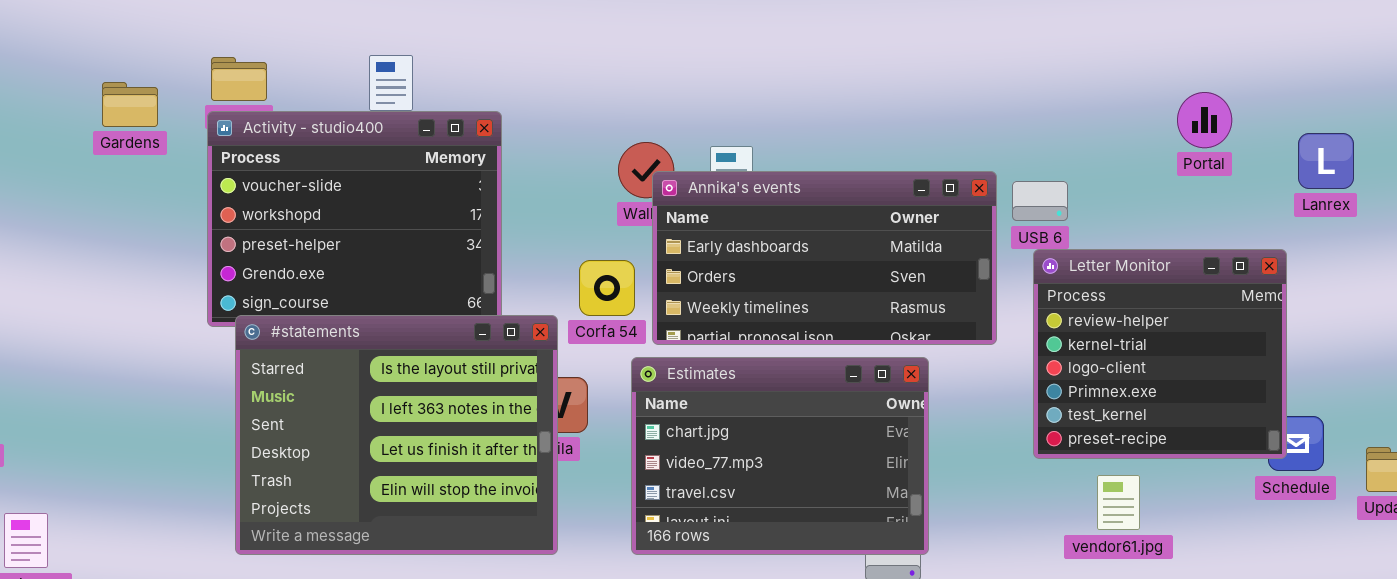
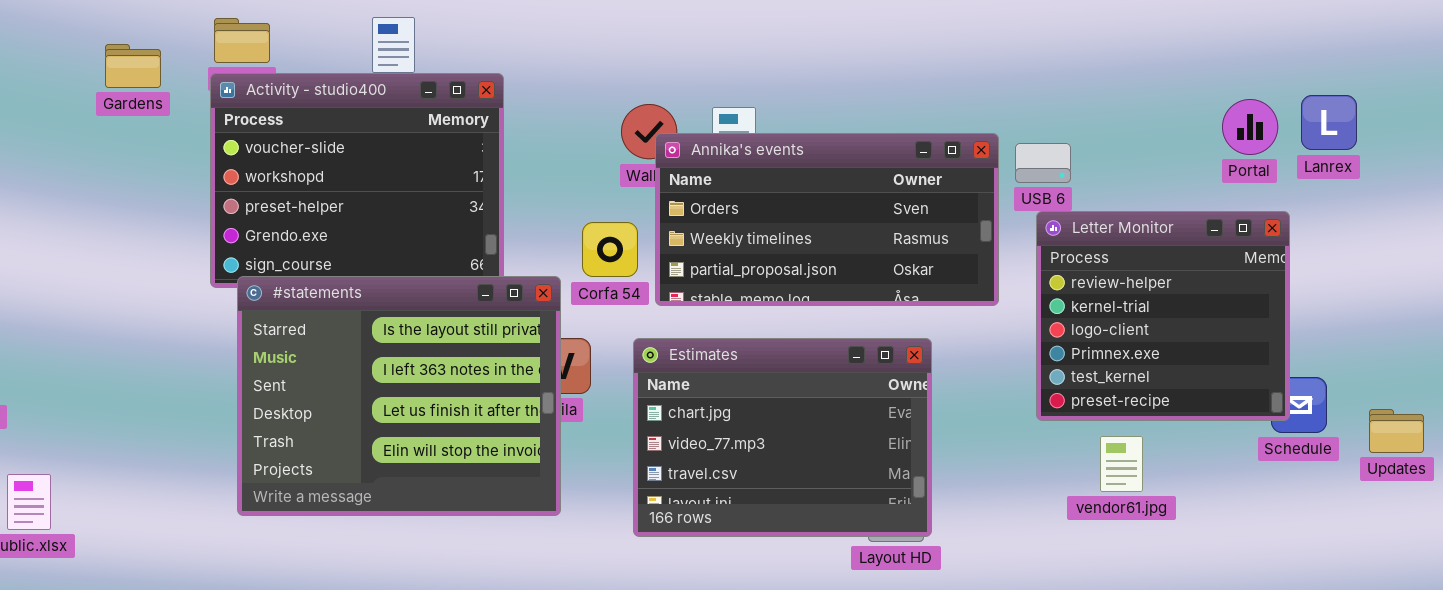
Portal: [1177,92,1232,148] -> [1222,99,1278,155], moved
Annika's events: [652,171,997,345] -> [655,133,999,306], scrolled down 1 row
Estimates: [631,357,929,555] -> [633,338,932,537], moved

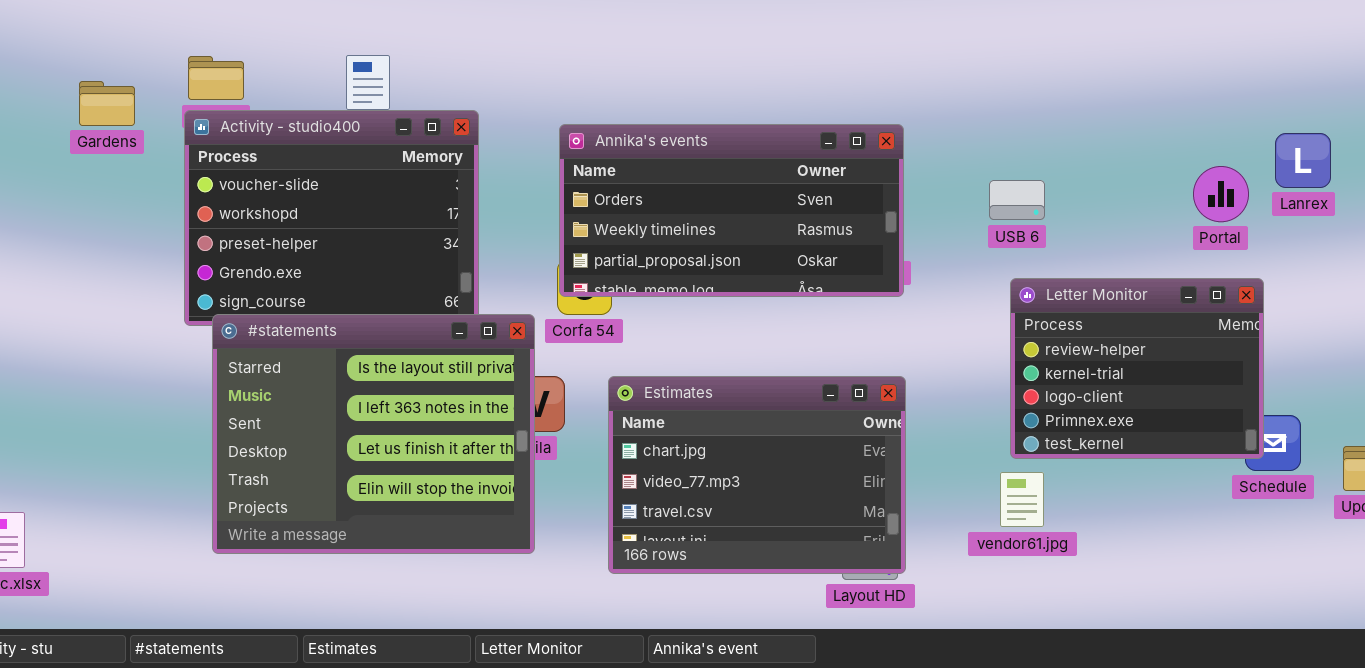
Portal: [1222,99,1278,155] -> [1193,166,1249,222], moved
Annika's events: [655,133,999,306] -> [559,124,904,297], moved
Letter Monitor: [1036,211,1290,421] -> [1010,278,1264,459], resized
vendor61.jpg: [1100,436,1143,492] -> [1000,472,1044,527], moved

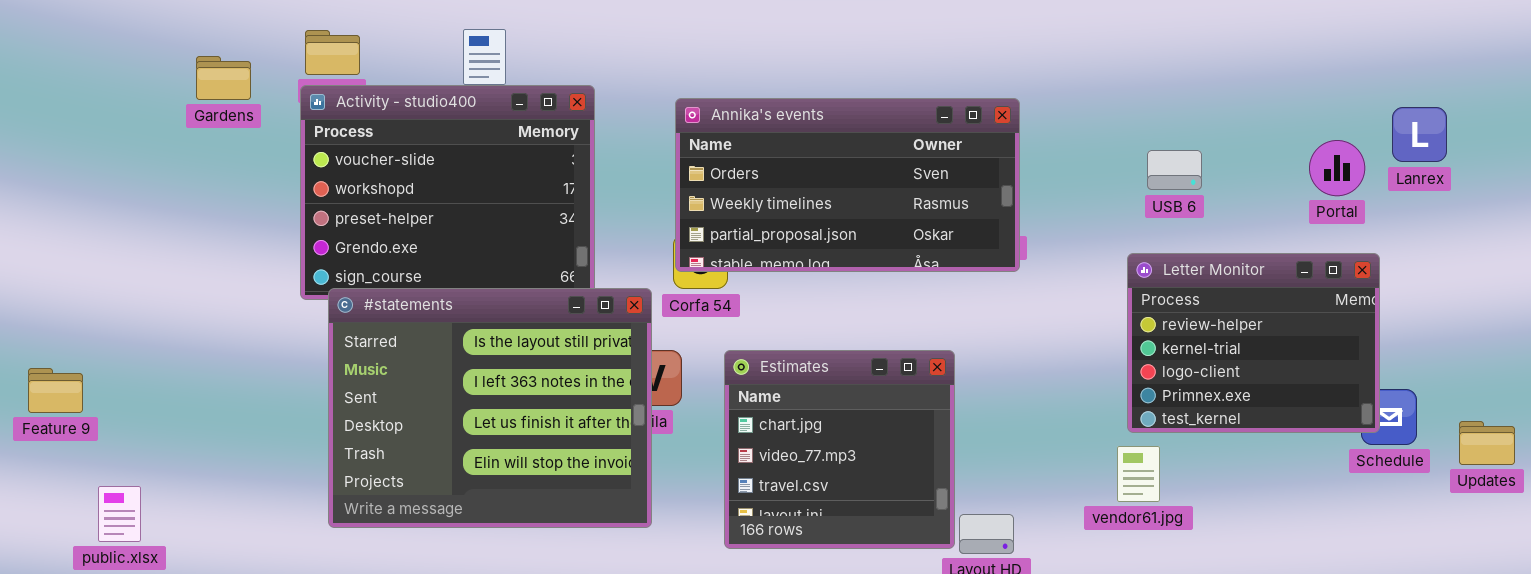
USB 6: [989,180,1045,220] -> [1147,150,1202,190], moved
Estimates: [608,376,906,574] -> [724,350,955,549], resized

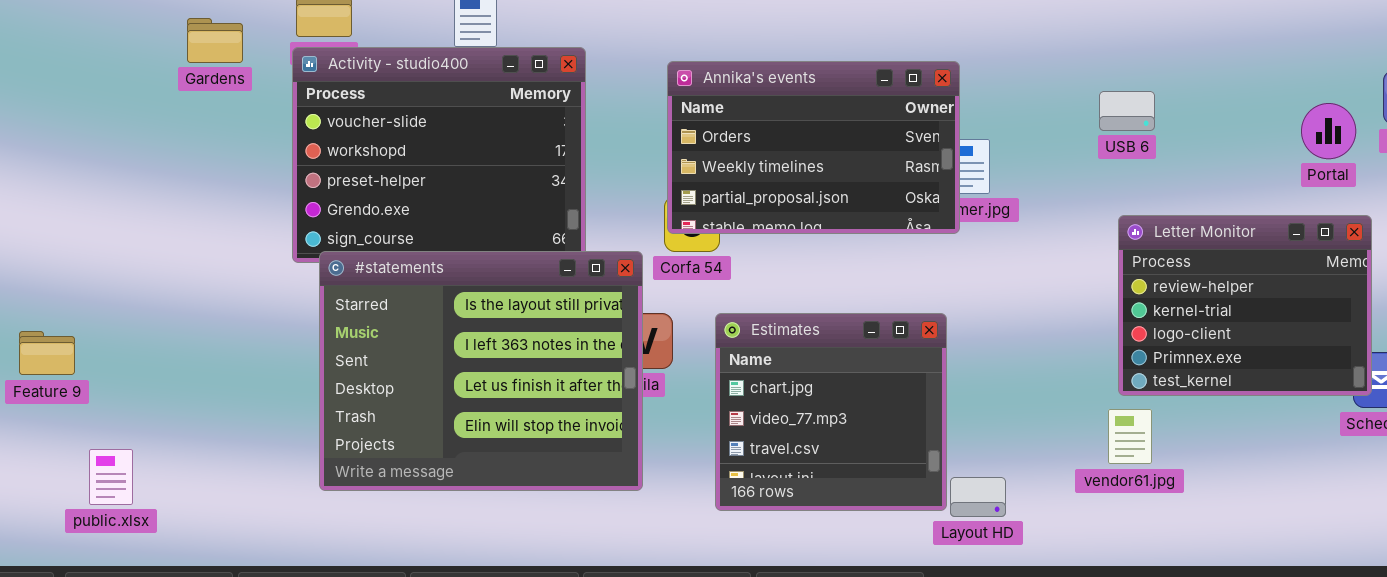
Annika's events: [675,98,1020,272] -> [667,61,960,234], resized
USB 6: [1147,150,1202,190] -> [1099,91,1155,131], moved

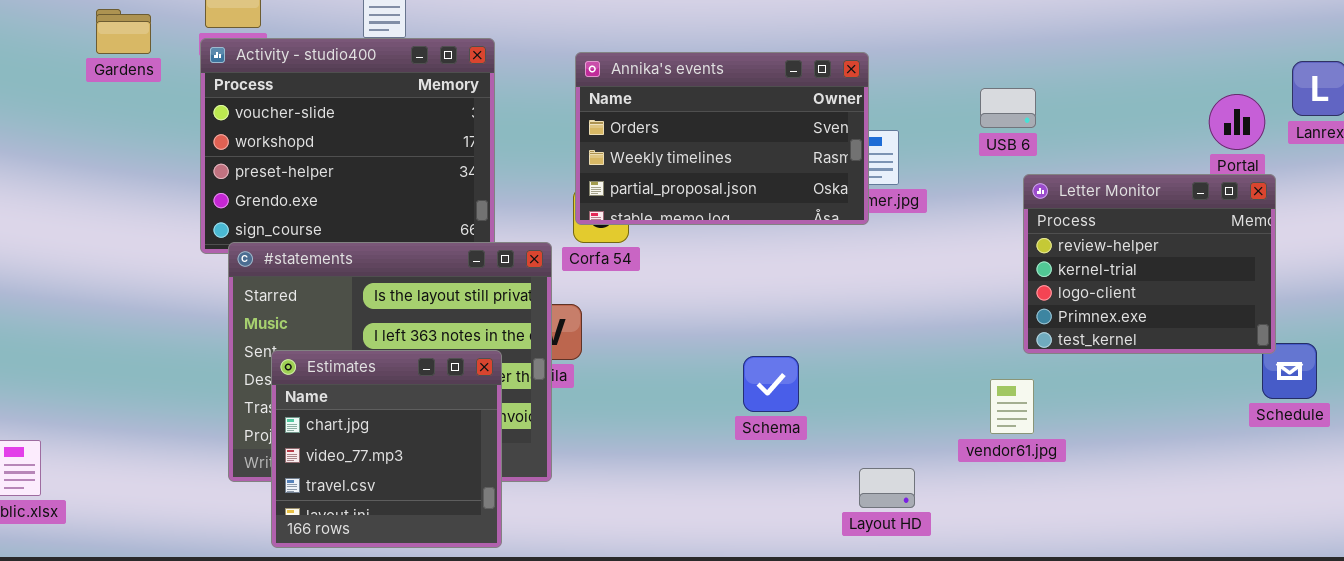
USB 6: [1099,91,1155,131] -> [980,88,1036,128], moved
Letter Monitor: [1118,215,1372,396] -> [1023,174,1276,354], moved
Estimates: [715,313,947,511] -> [271,350,502,548], moved
vendor61.jpg: [1108,409,1152,464] -> [990,379,1034,434], moved

